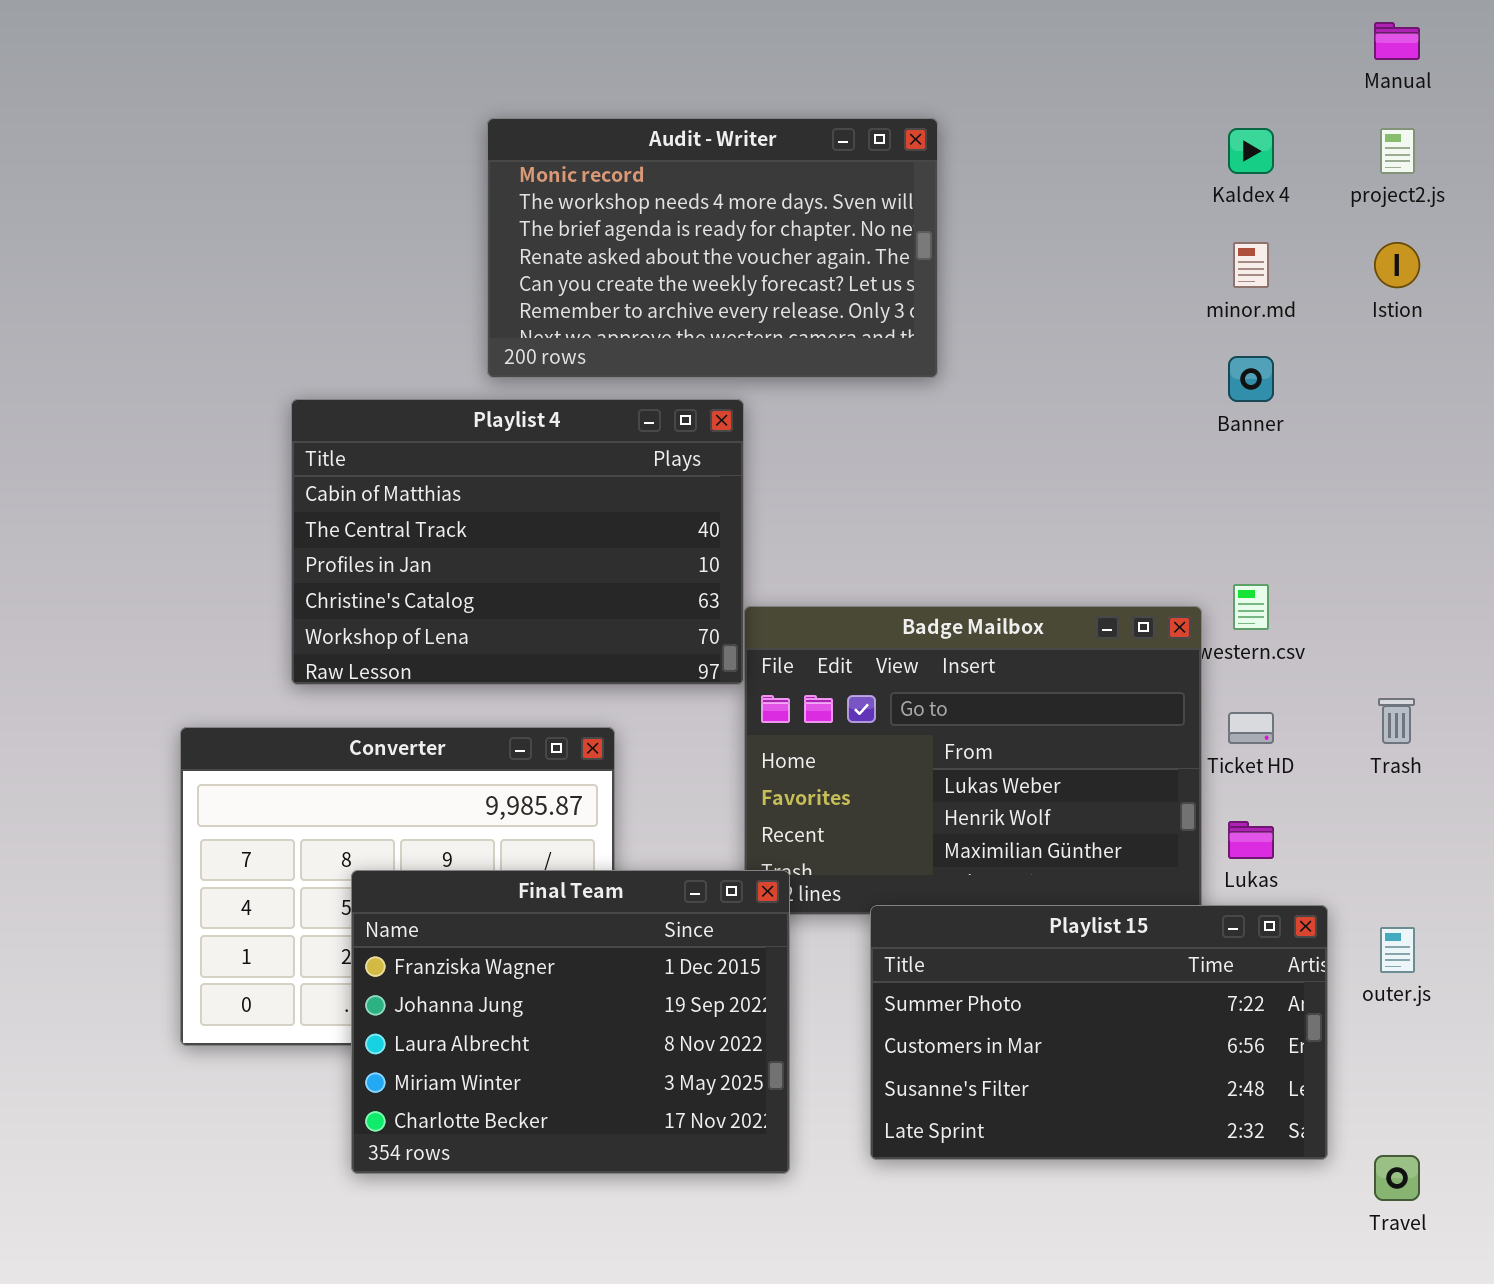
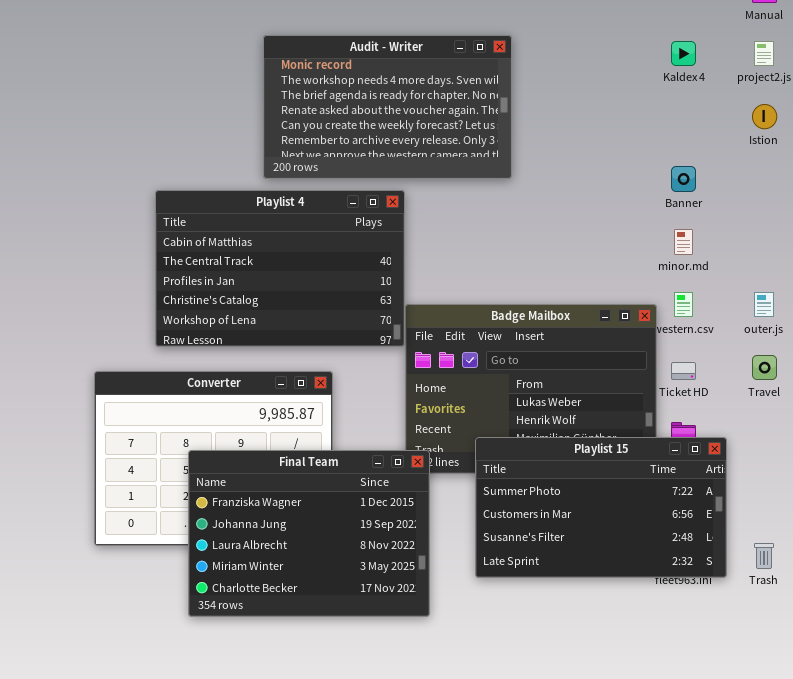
minor.md: [1233,242,1269,288] -> [674,229,693,255], moved
Trash: [1378,698,1415,744] -> [754,543,774,569], moved
Playlist 15: [870,905,1328,1160] -> [475,437,727,578], moved
outer.js: [1380,927,1415,973] -> [754,292,774,317], moved
Travel: [1374,1155,1420,1201] -> [752,355,777,380], moved

